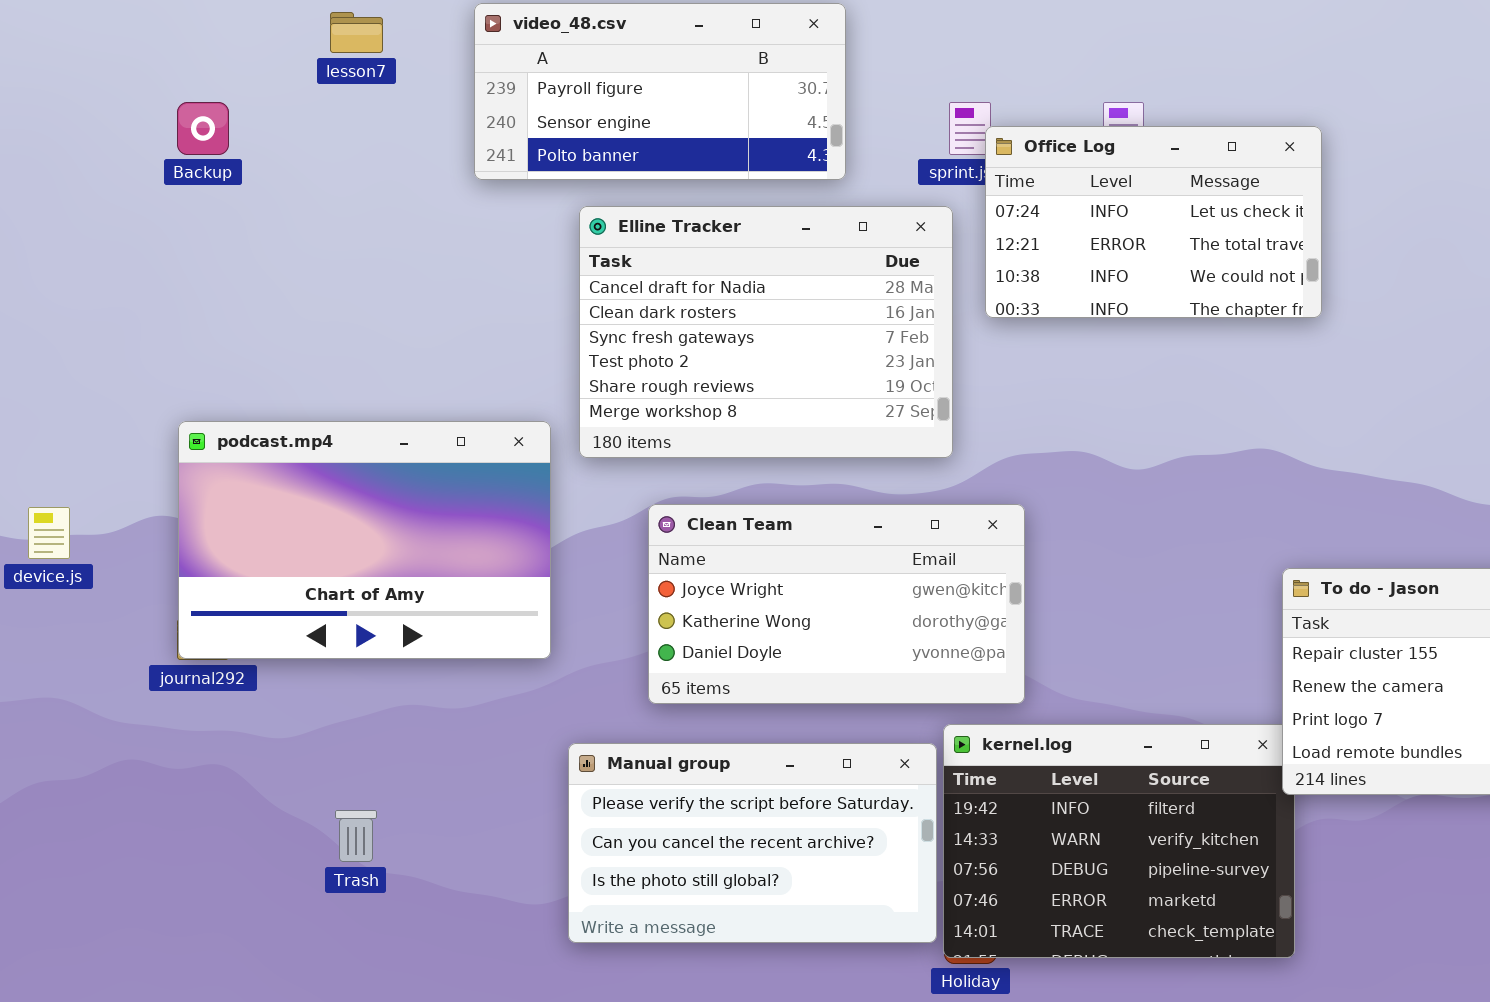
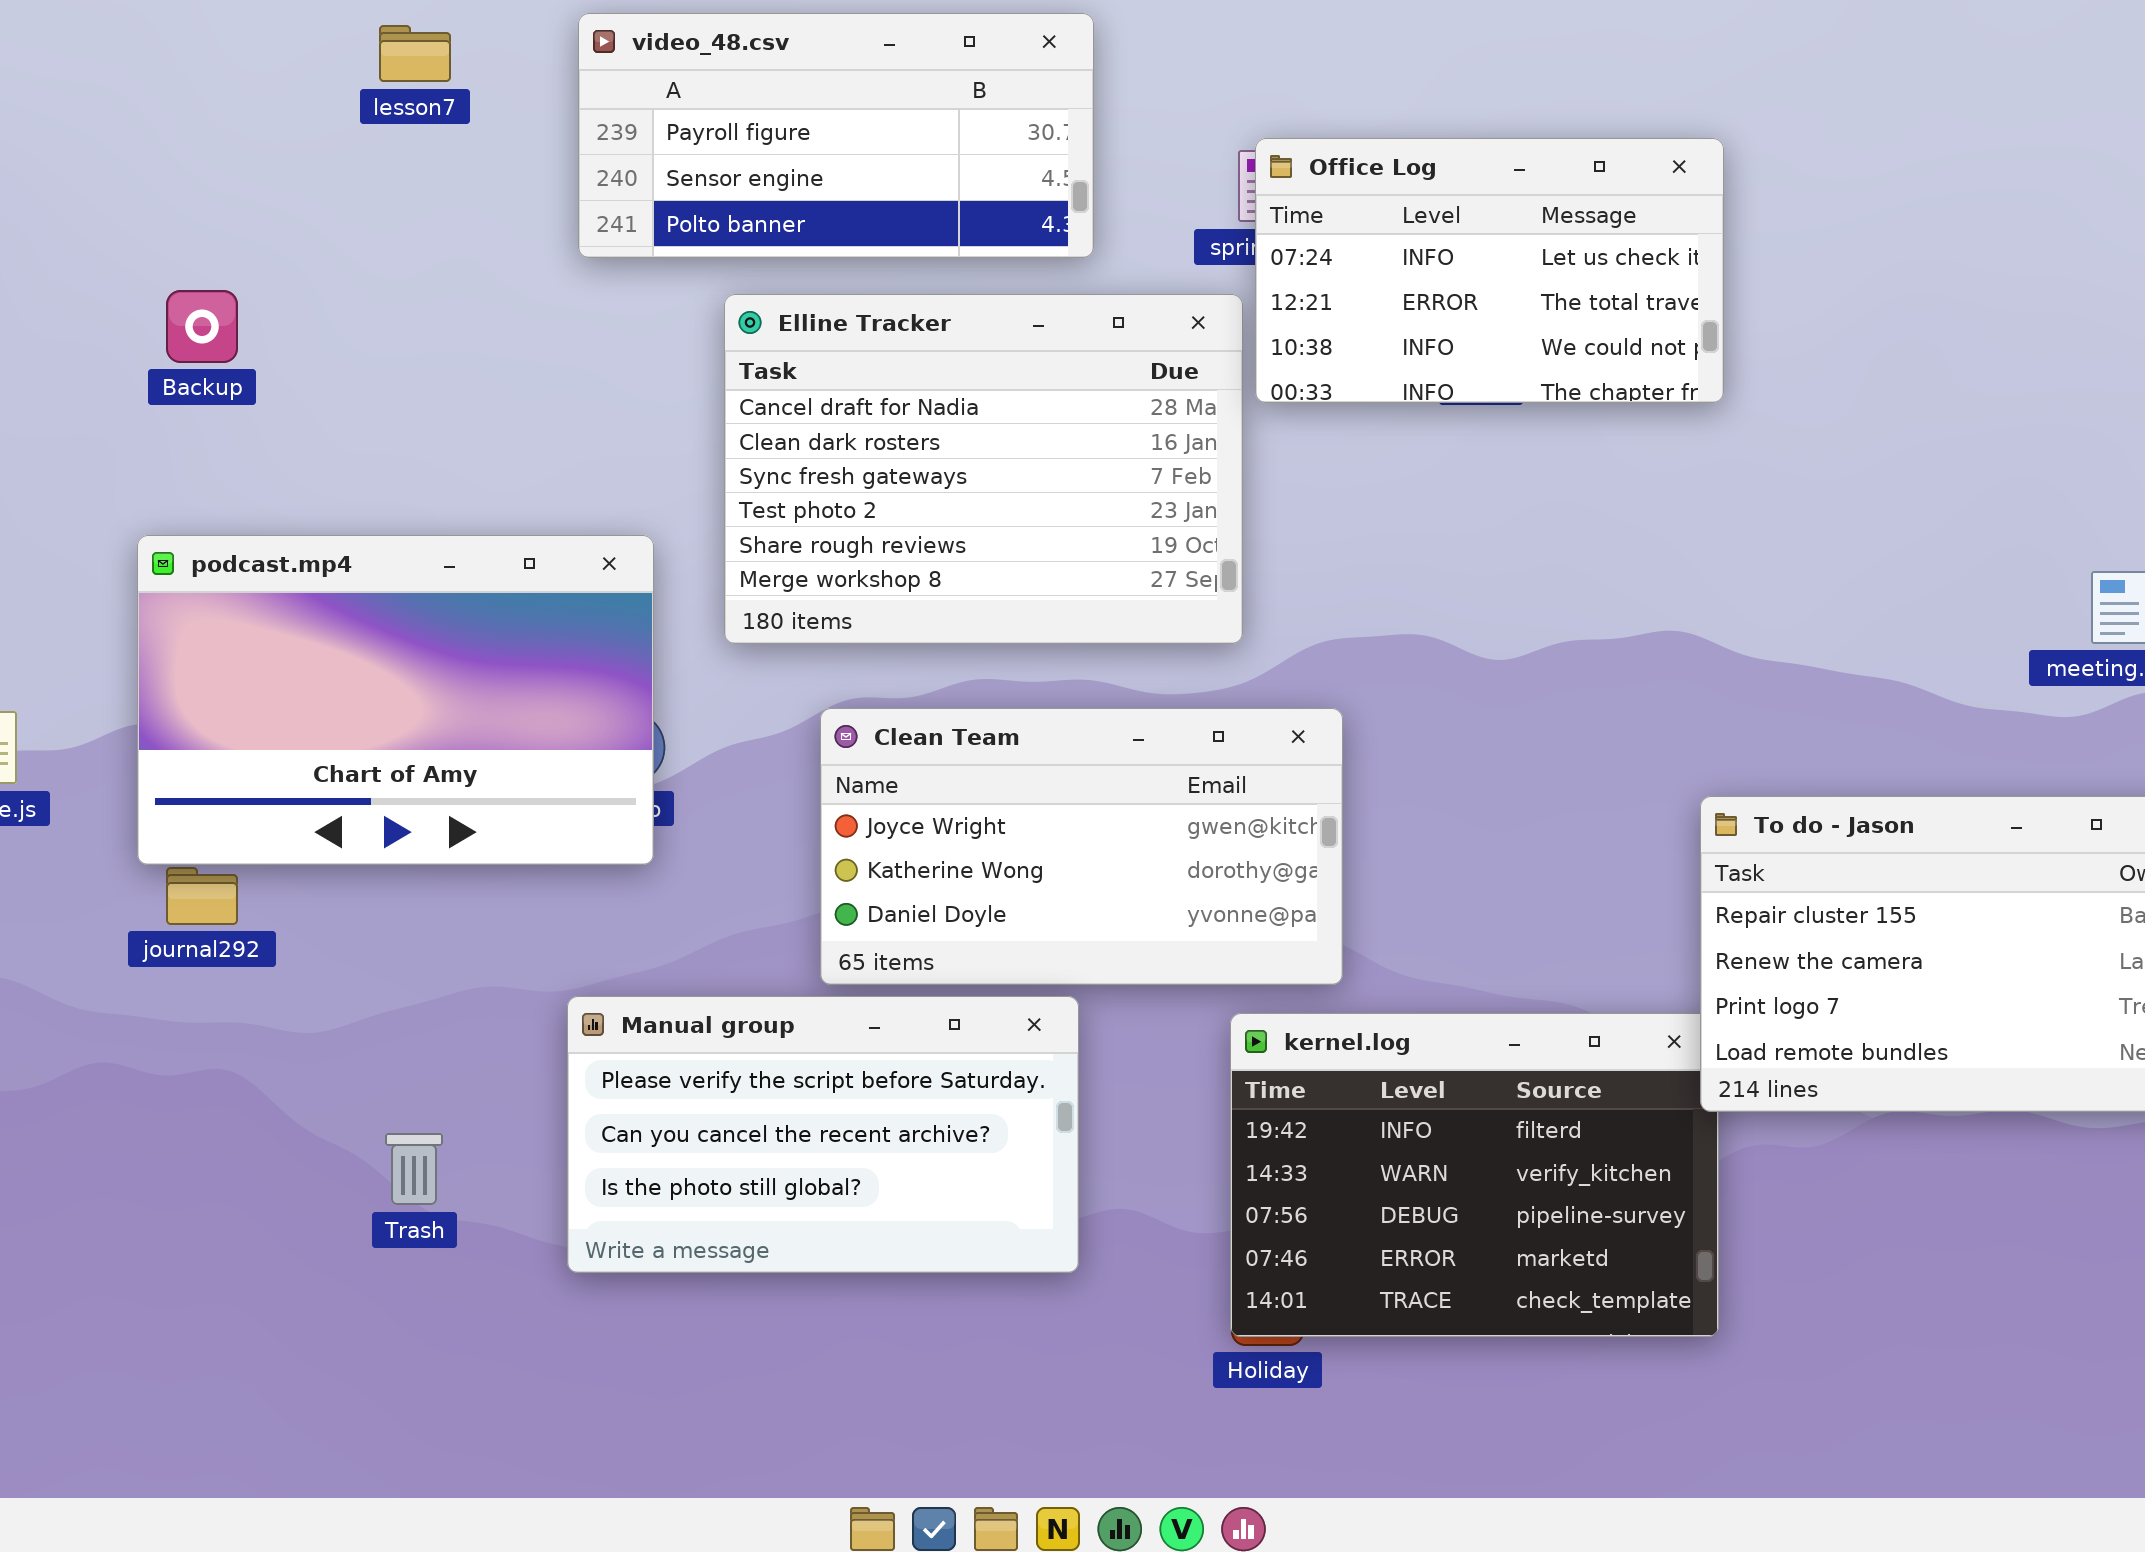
Backup: [177,102,229,155] -> [166,290,238,363], moved
Office Log: [985,126,1322,318] -> [1255,138,1724,403], moved
podcast.mp4: [178,421,551,659] -> [137,535,654,865], moved
Manual group: [568,743,937,943] -> [567,996,1079,1273], moved

